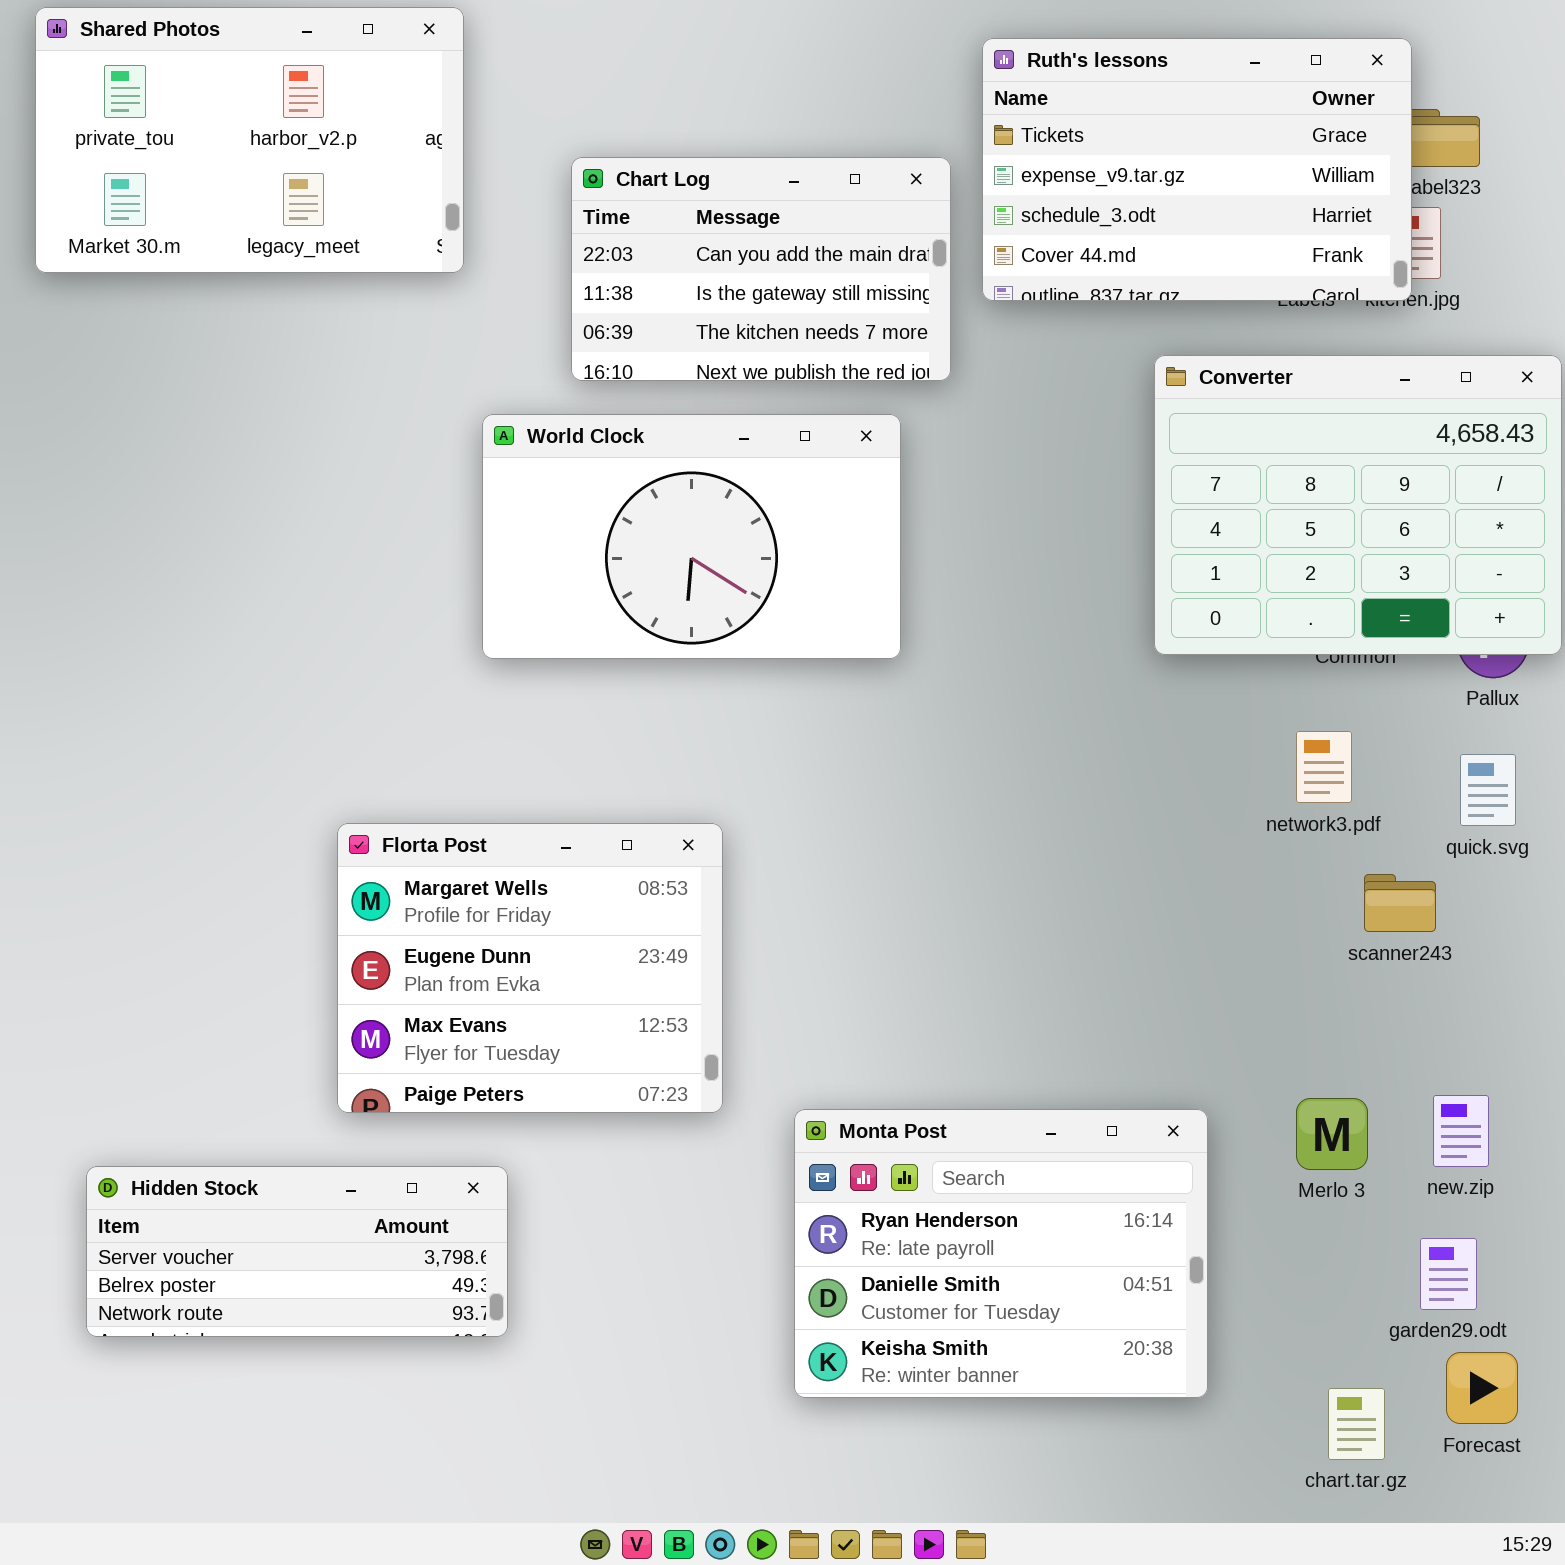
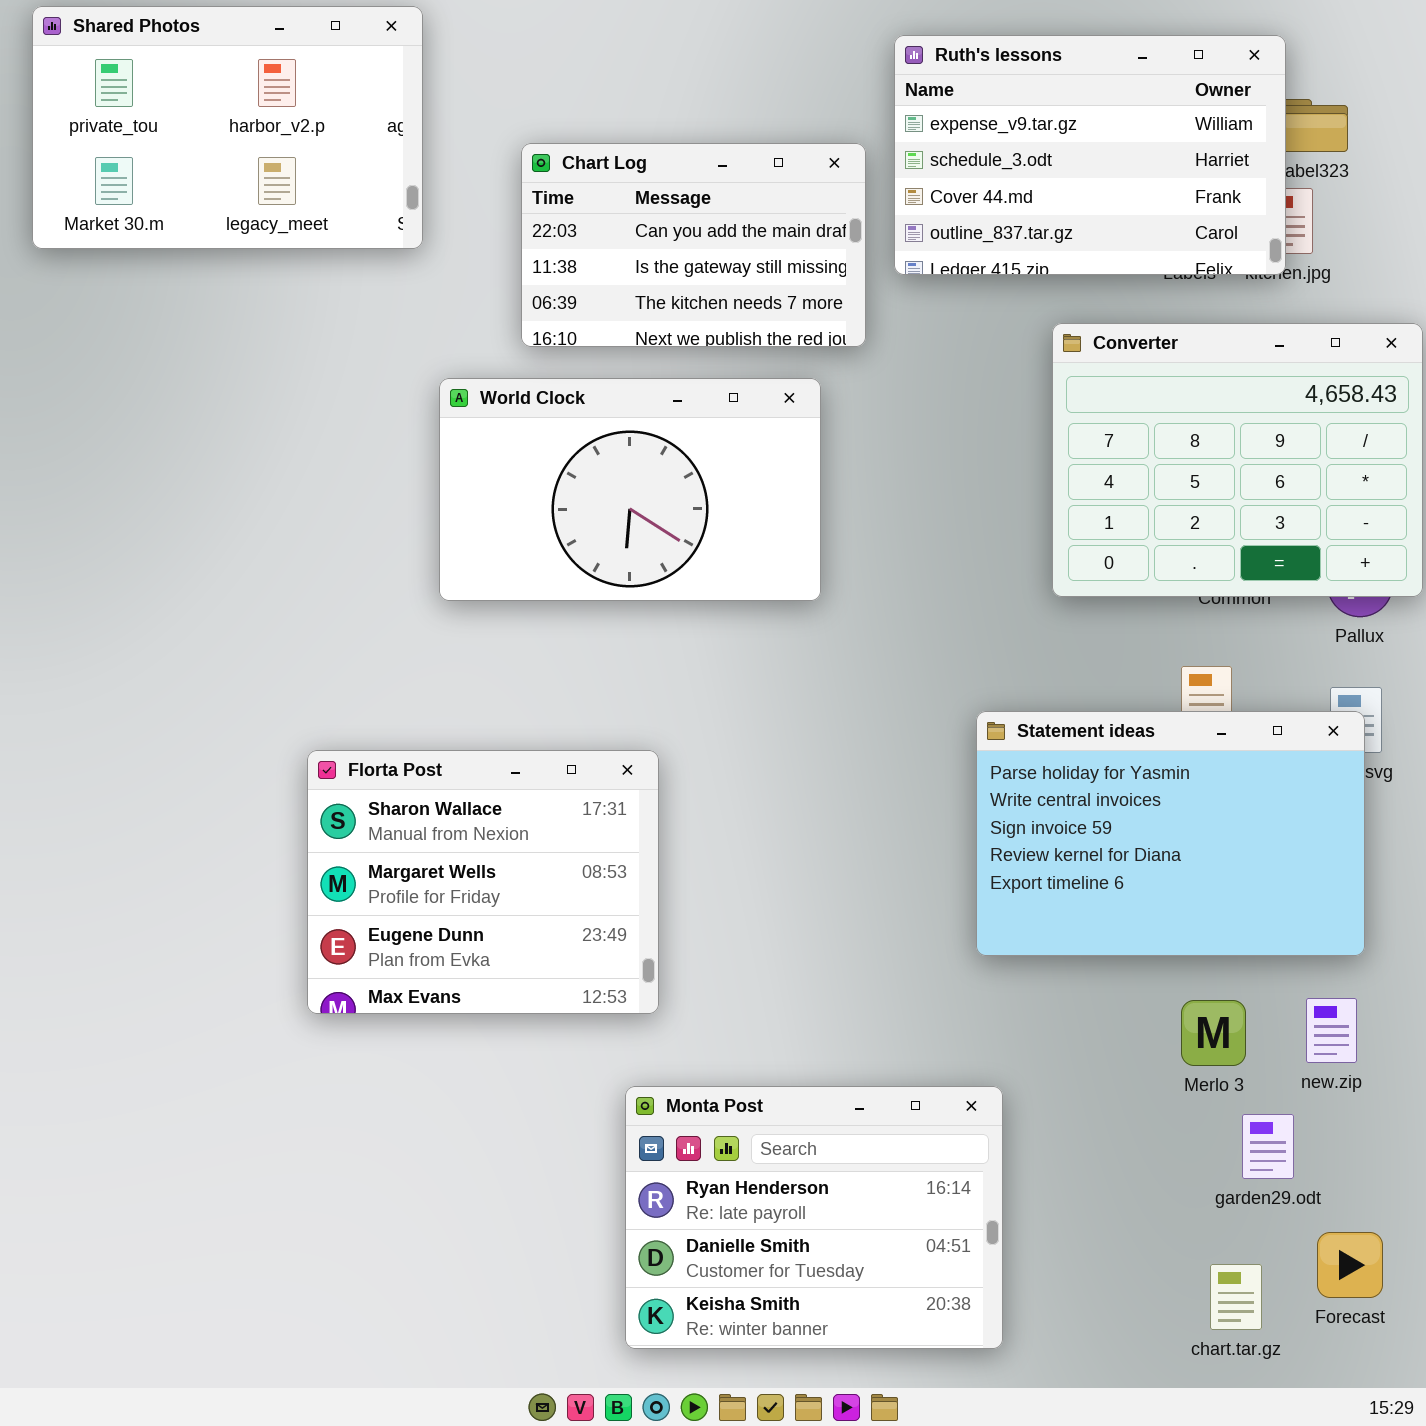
Ruth's lessons: [982,38,1412,301] -> [894,35,1286,275], scrolled down 1 row
Statement ideas: none -> [976,711,1365,956], opened
Florta Post: [337,823,723,1113] -> [307,750,659,1014], scrolled up 1 row
Monta Post: [794,1109,1208,1398] -> [625,1086,1003,1349], moved
Hidden Stock: [86,1166,508,1337] -> none, closed
garden29.odt: [1420,1238,1477,1310] -> [1242,1114,1294,1179], moved

